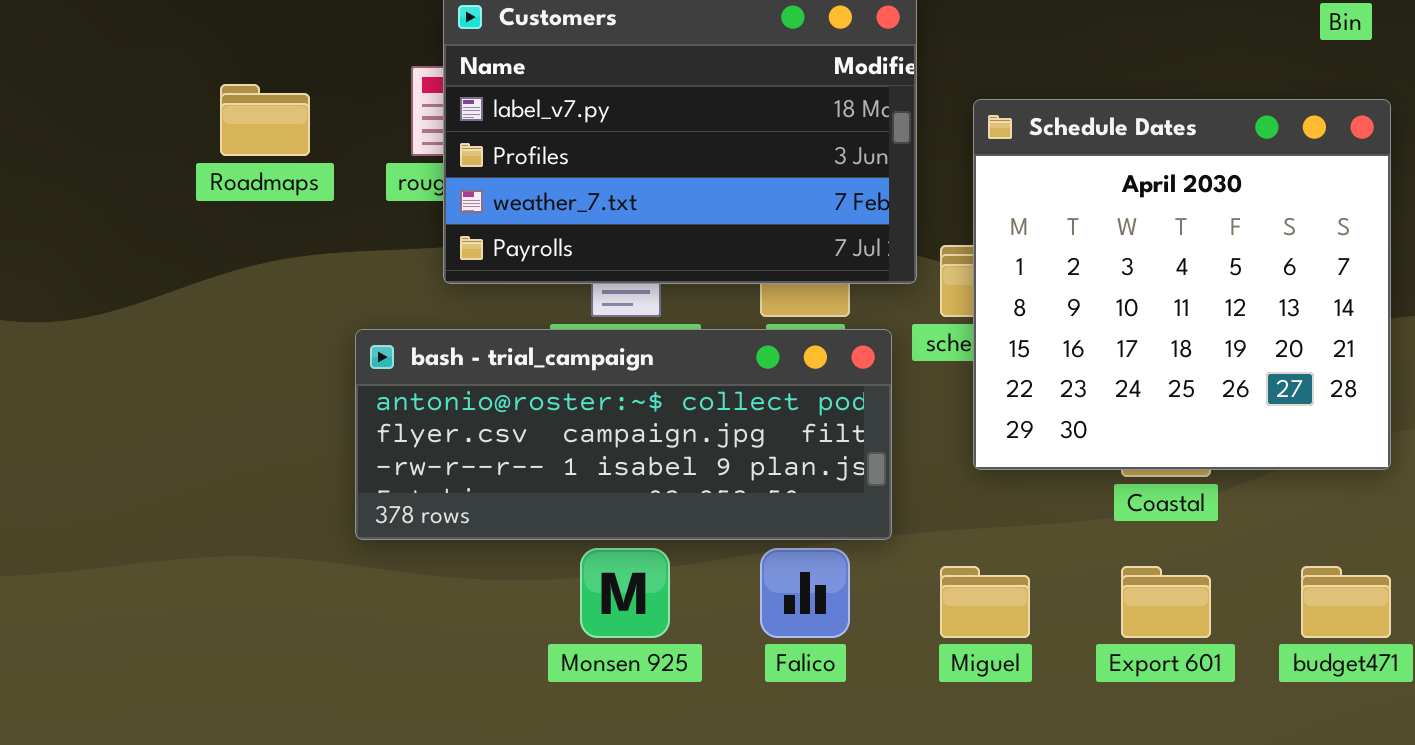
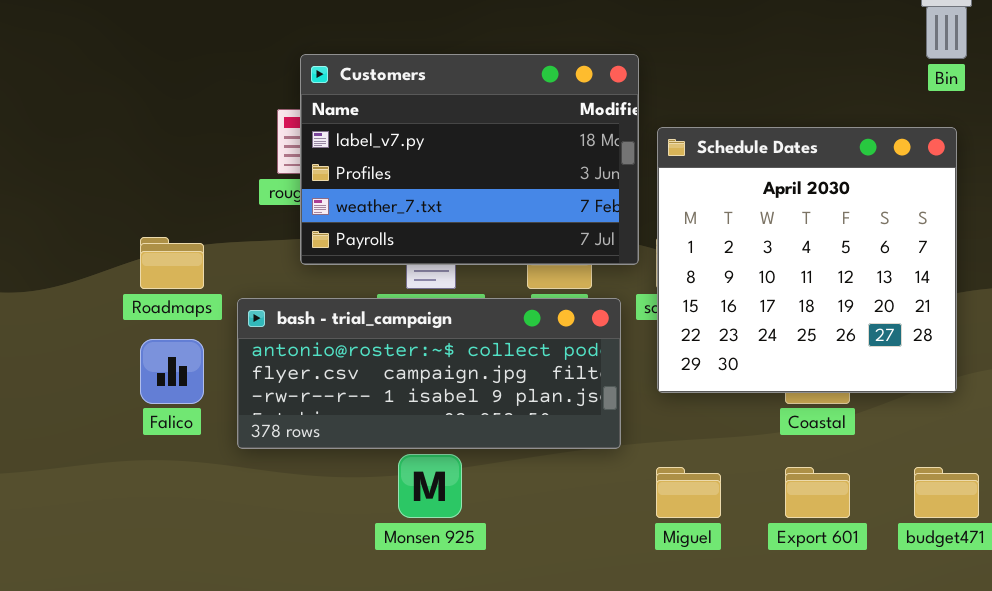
Roadmaps: [220,84,310,156] -> [140,237,204,289], moved
Schedule Dates: [973,99,1391,470] -> [657,127,957,393], moved
Falico: [760,548,850,638] -> [140,339,204,404], moved

